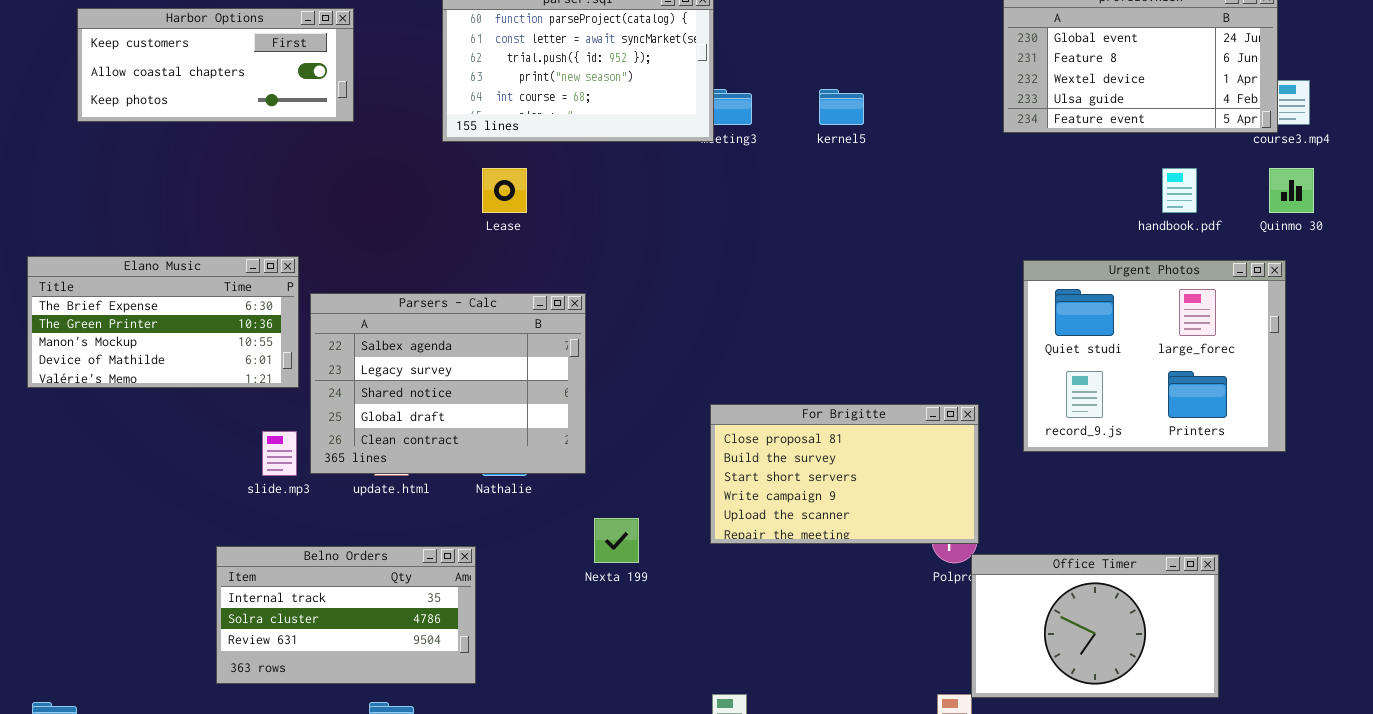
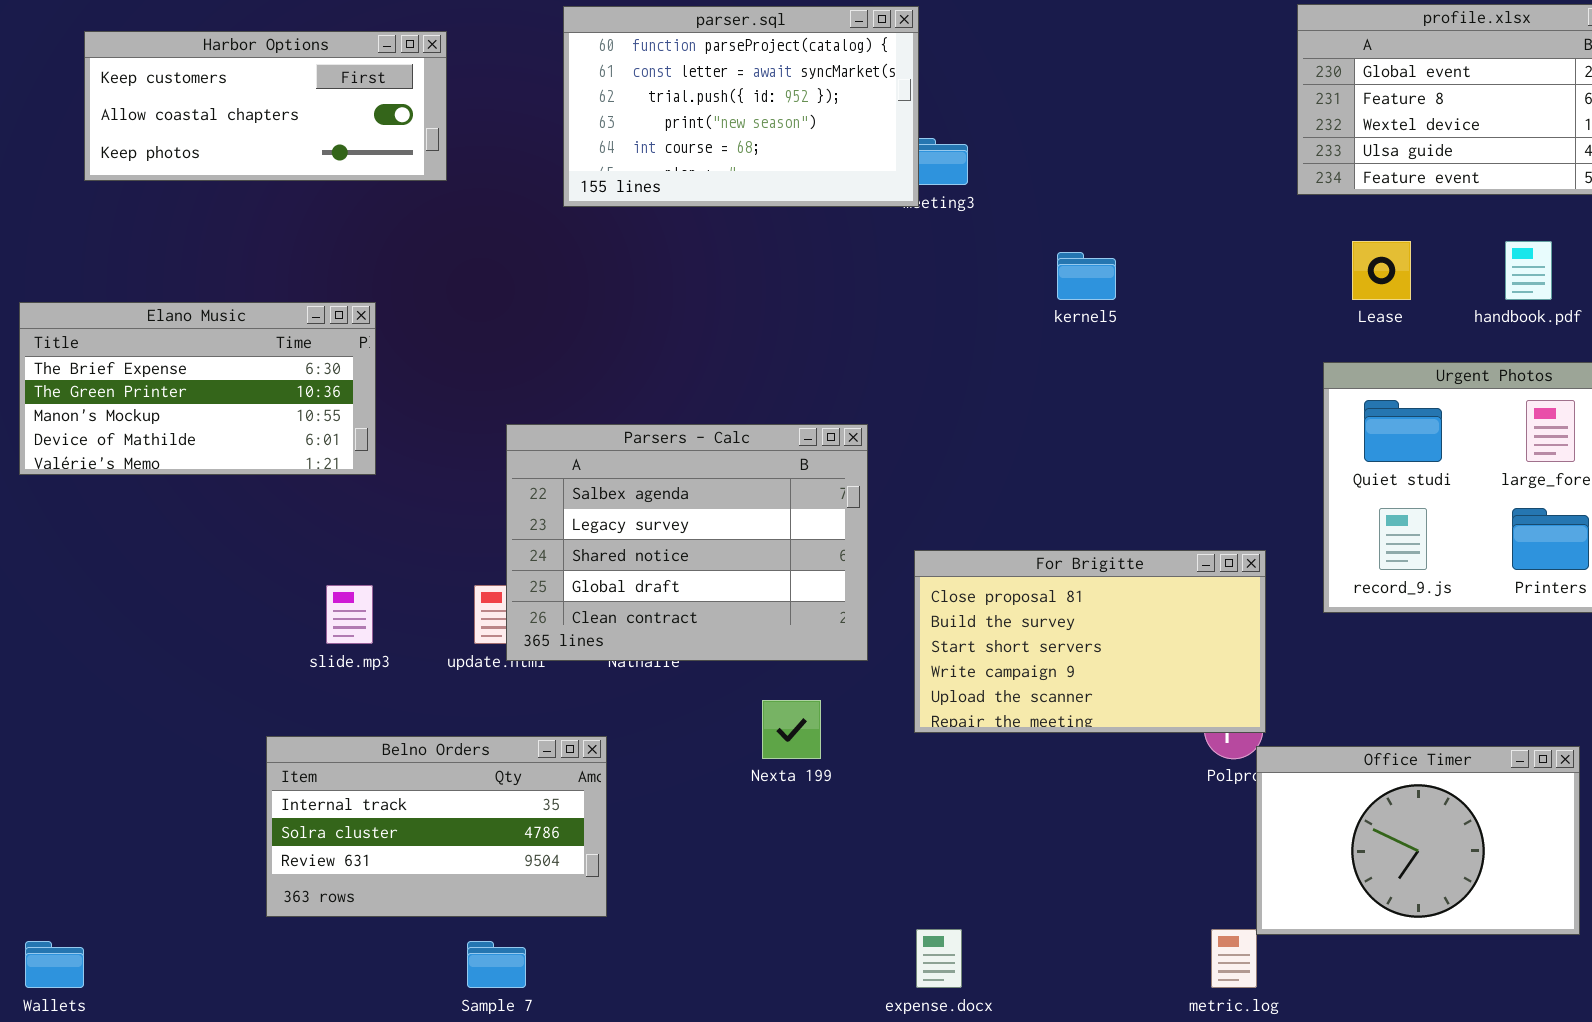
kernel5: [819,89,864,125] -> [1057,252,1116,300], moved
Lease: [482,168,527,213] -> [1352,241,1411,300], moved
Elano Music: [27,256,299,388] -> [19,302,376,475], moved
Parsers - Calc: [310,293,586,474] -> [506,424,868,661], moved

